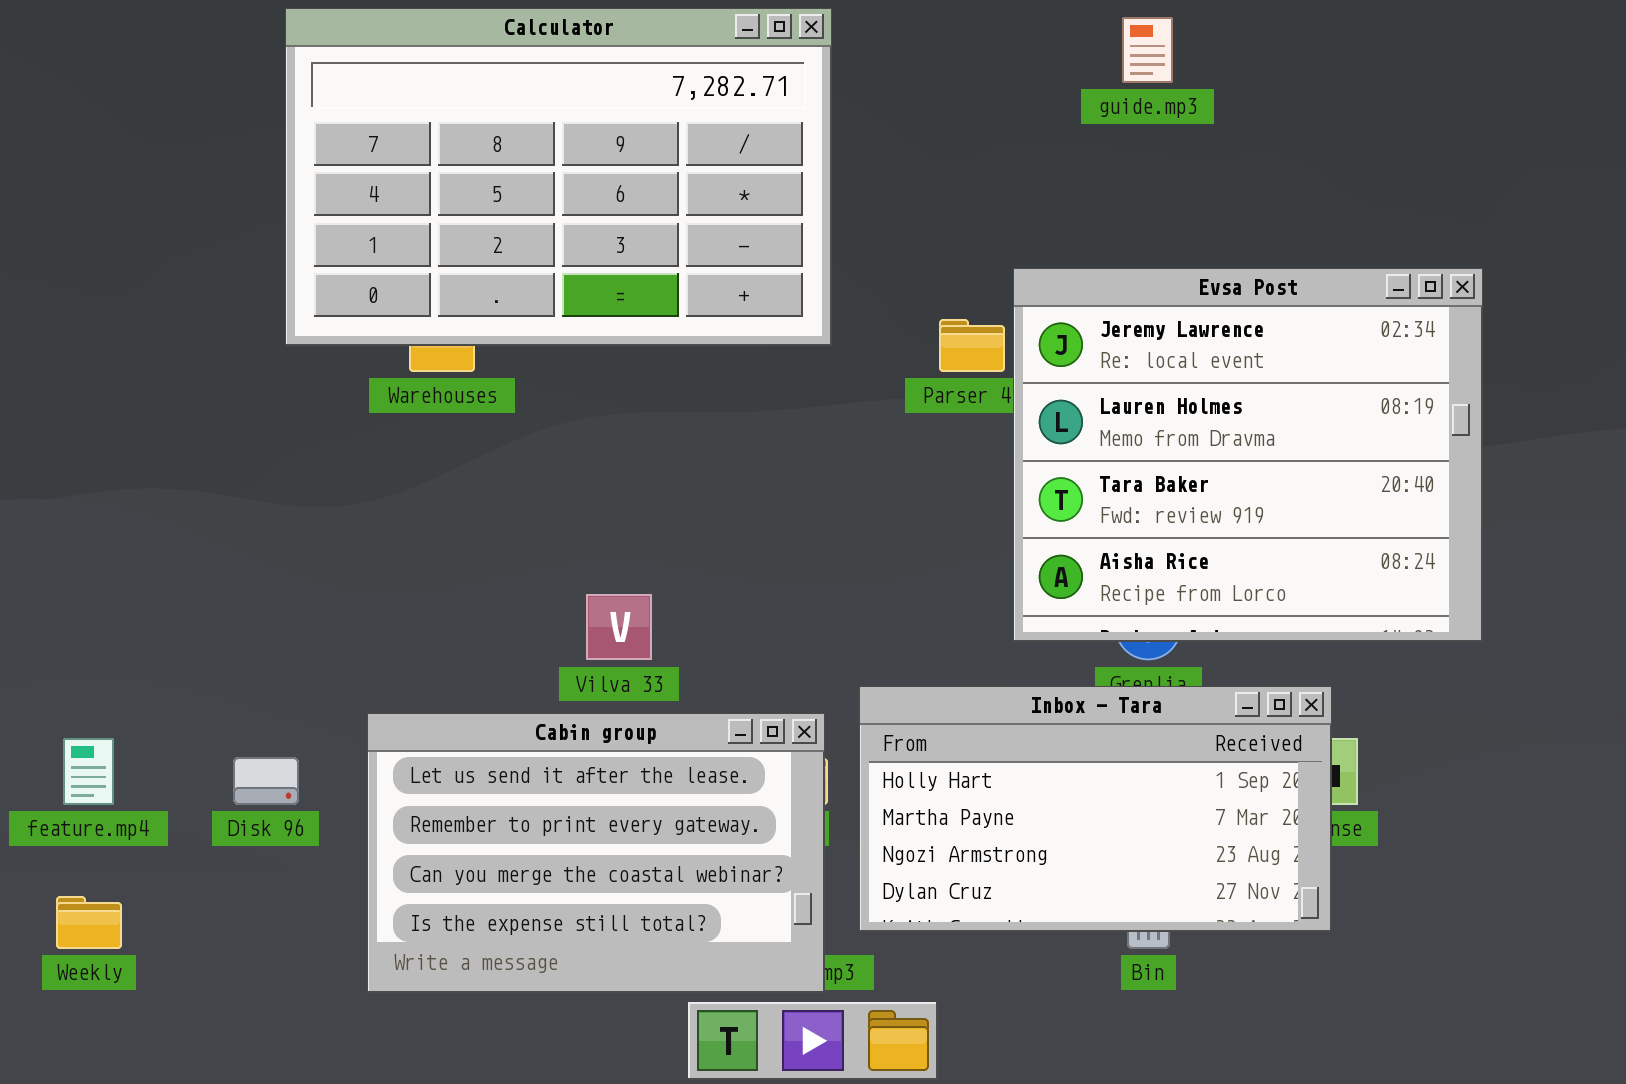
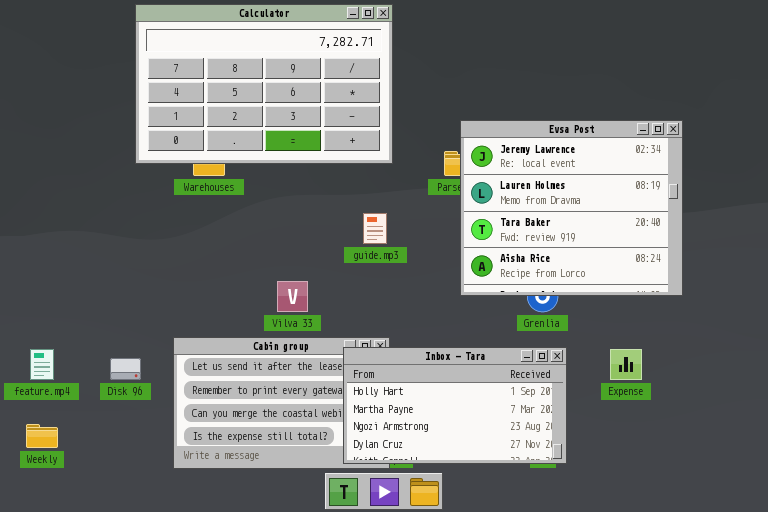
guide.mp3: [1122,17,1173,83] -> [363,213,387,244], moved
Evsa Post: [1013,268,1483,642] -> [460,120,683,296], moved
Inbox - Tara: [859,686,1332,932] -> [343,347,567,464], moved

